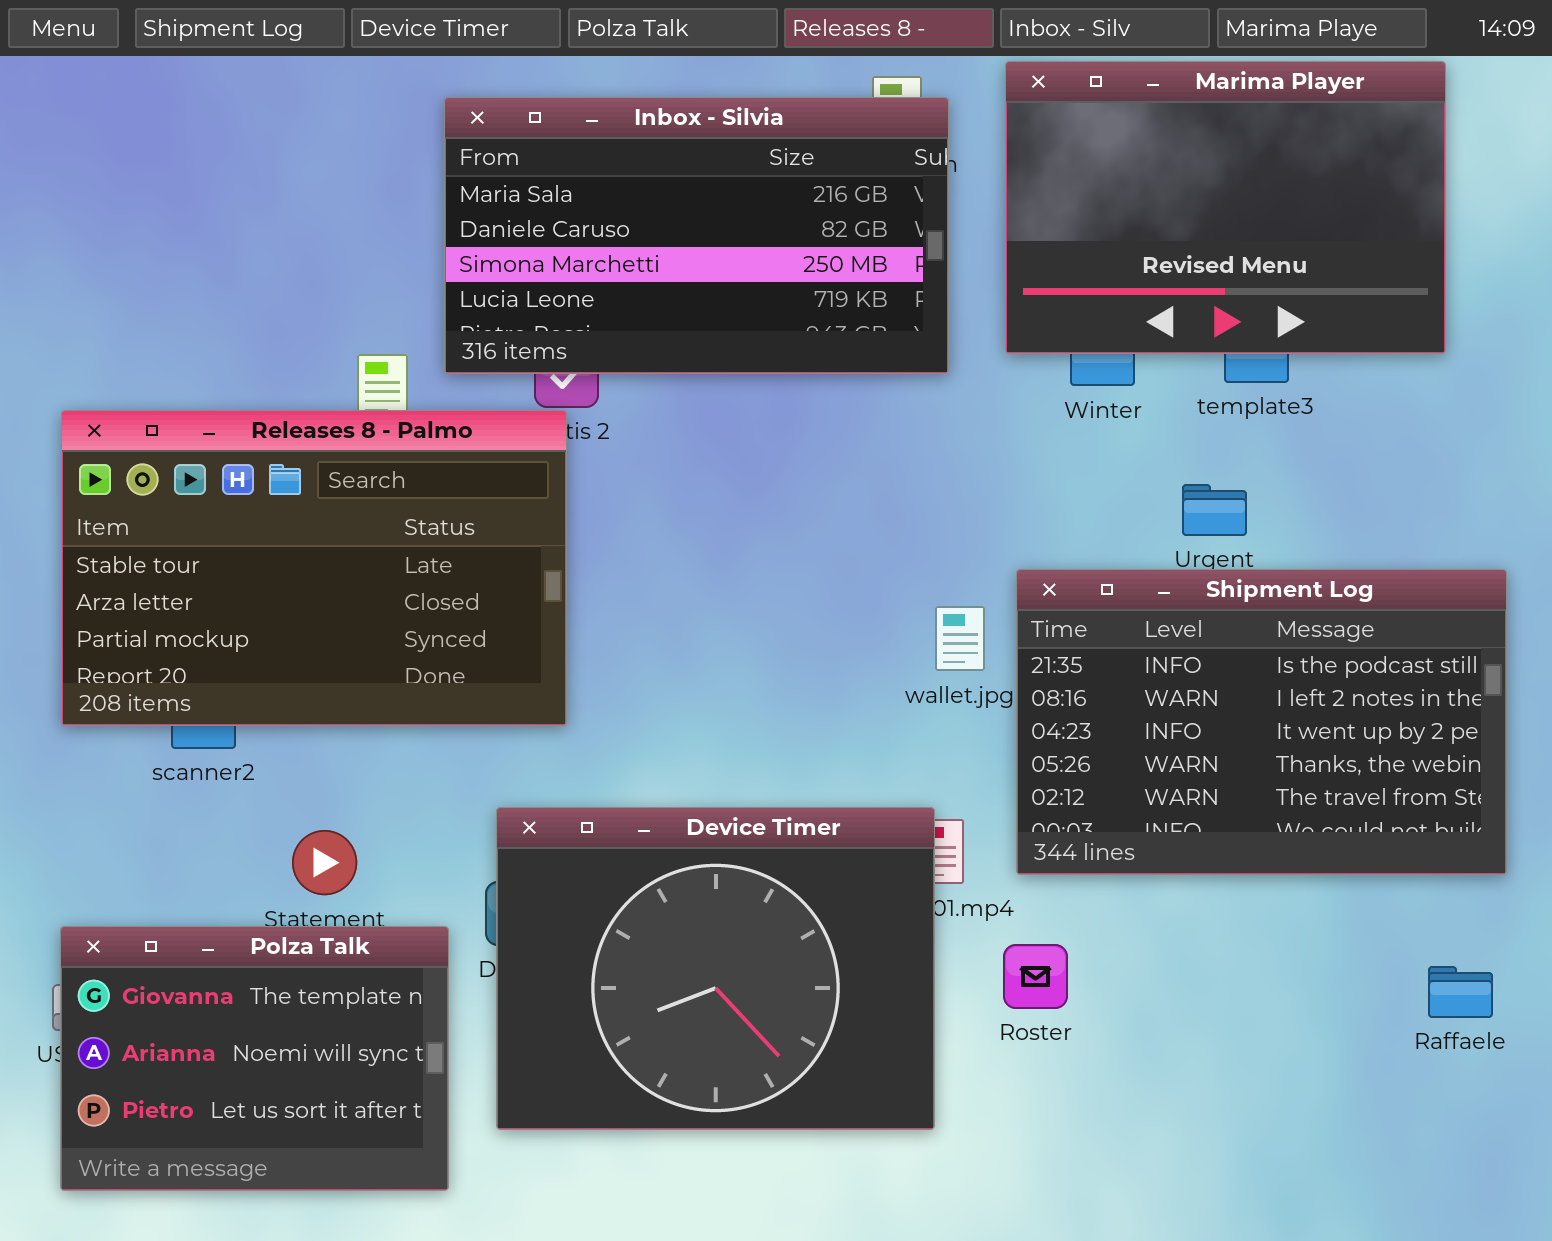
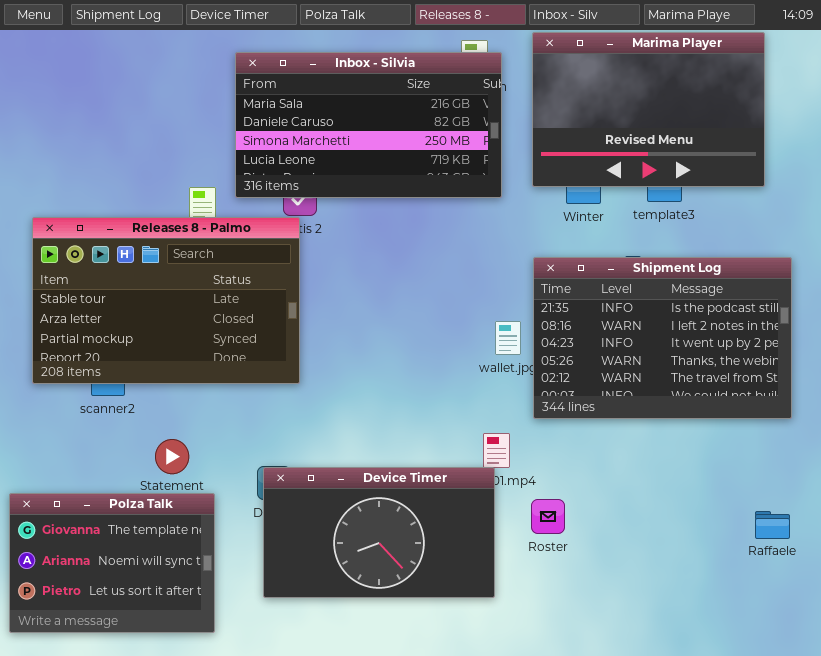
Shipment Log: [1016,569,1507,875] -> [533,257,792,419], moved
Device Timer: [496,807,935,1130] -> [263,467,495,598], resized
Polza Talk: [60,926,449,1191] -> [9,493,215,633], moved

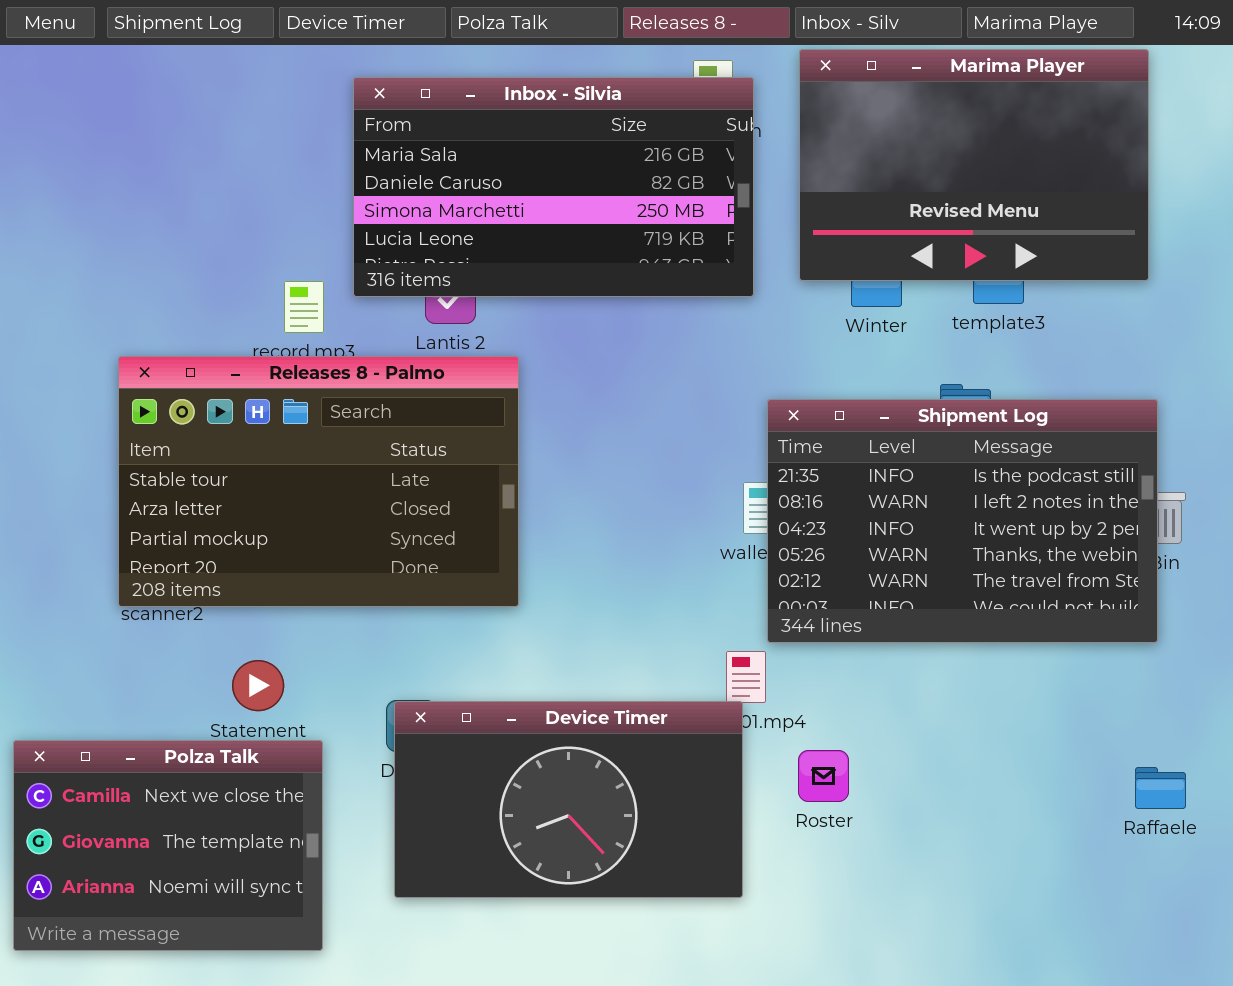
Releases 8 - Palmo: [32,217,300,384] -> [118,356,519,607], moved
Shipment Log: [533,257,792,419] -> [767,399,1158,643], moved
Polza Talk: [9,493,215,633] -> [13,740,323,951], scrolled up 1 row

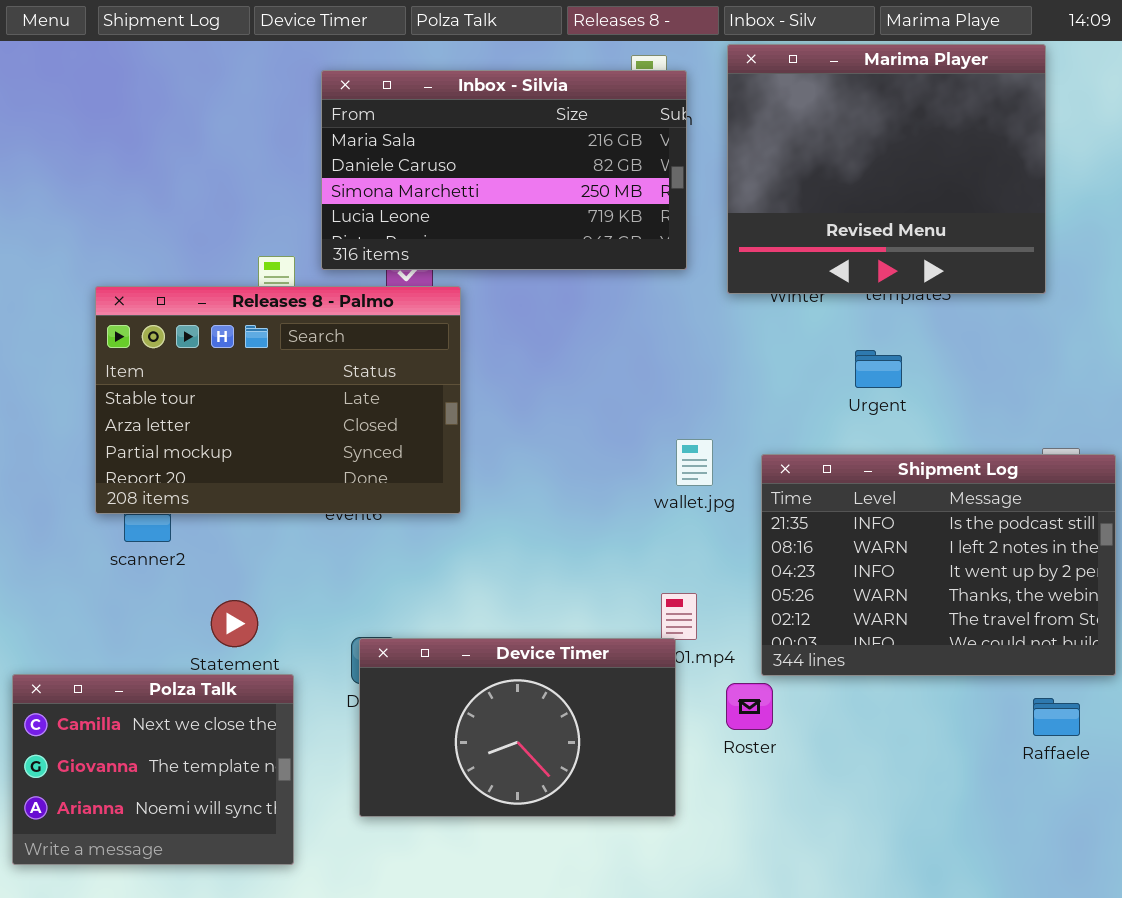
Marima Player: [799,49,1149,281] -> [727,44,1046,294], resized
Releases 8 - Palmo: [118,356,519,607] -> [95,286,461,514], moved
Shipment Log: [767,399,1158,643] -> [761,454,1116,676], moved

